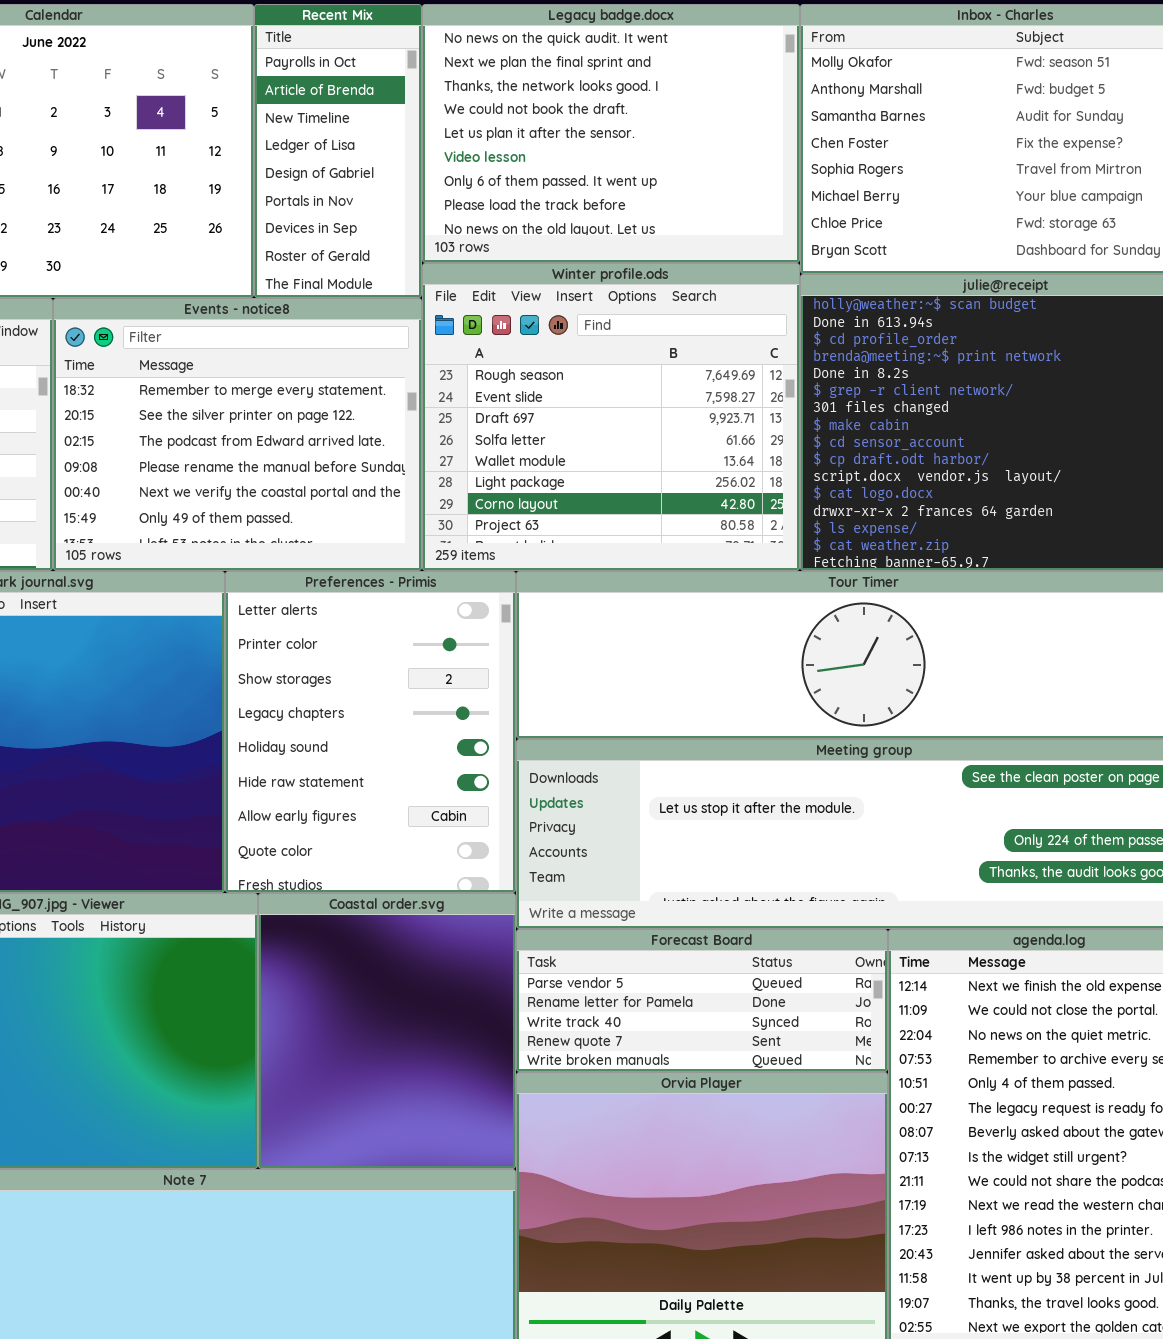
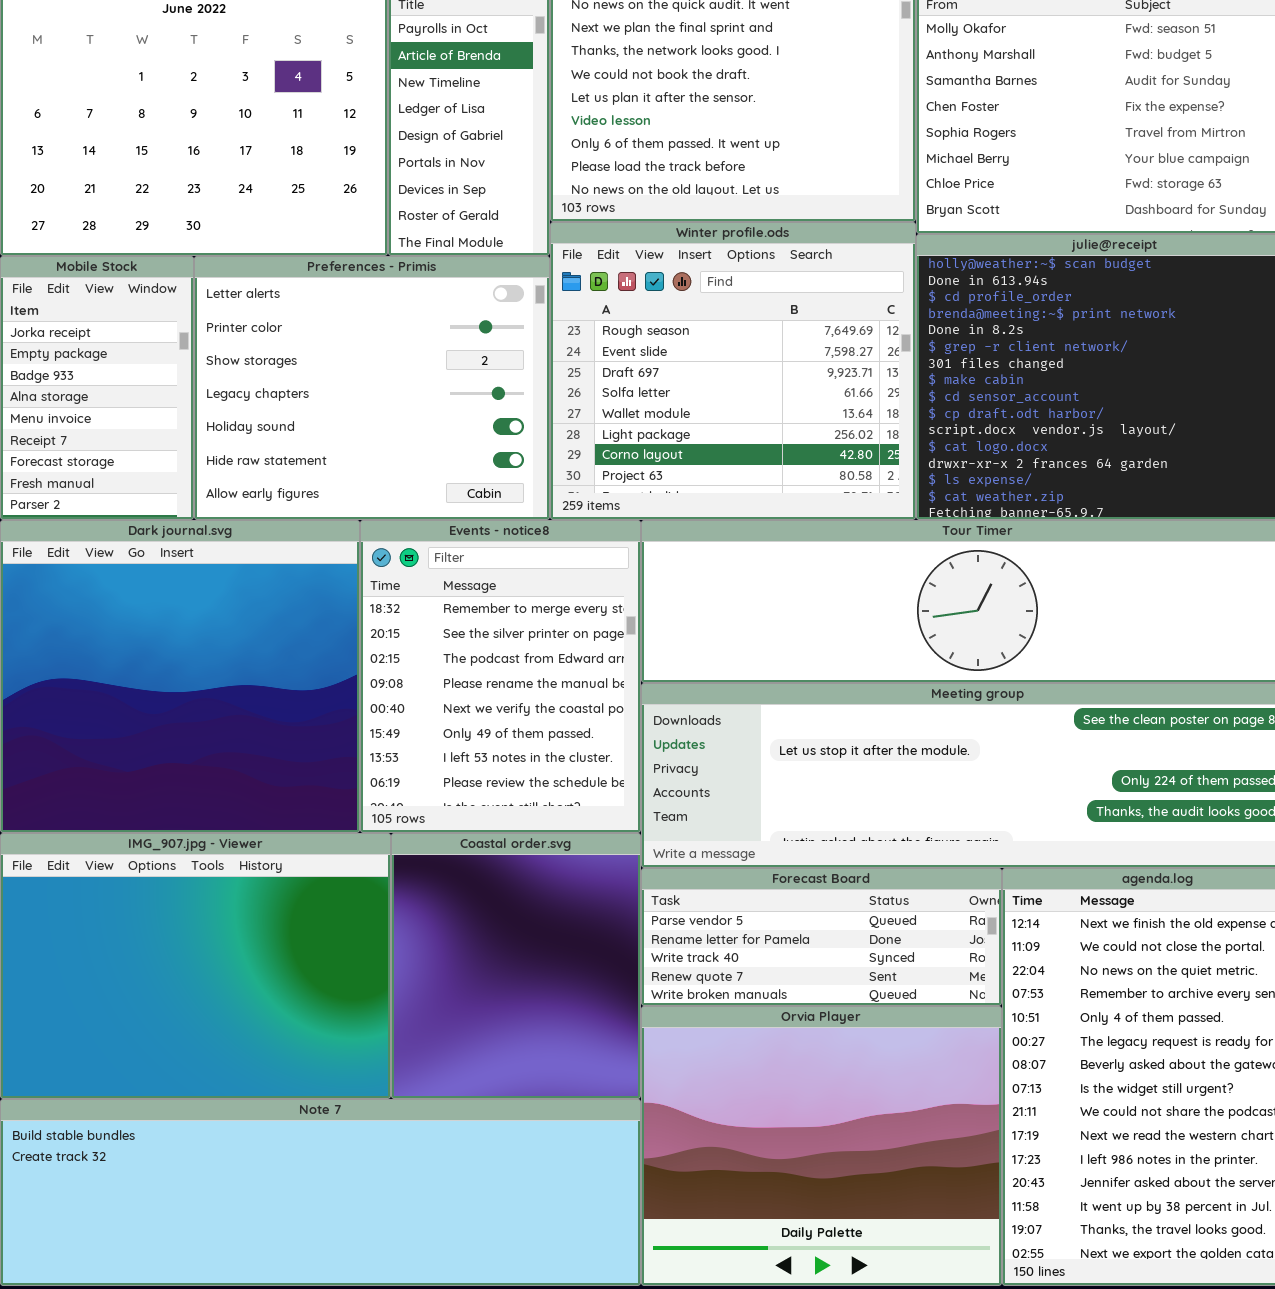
Events - notice8: [53,298,422,571] -> [360,520,641,833], moved, resized
Preferences - Primis: [225,571,516,893] -> [194,256,550,520], moved, resized

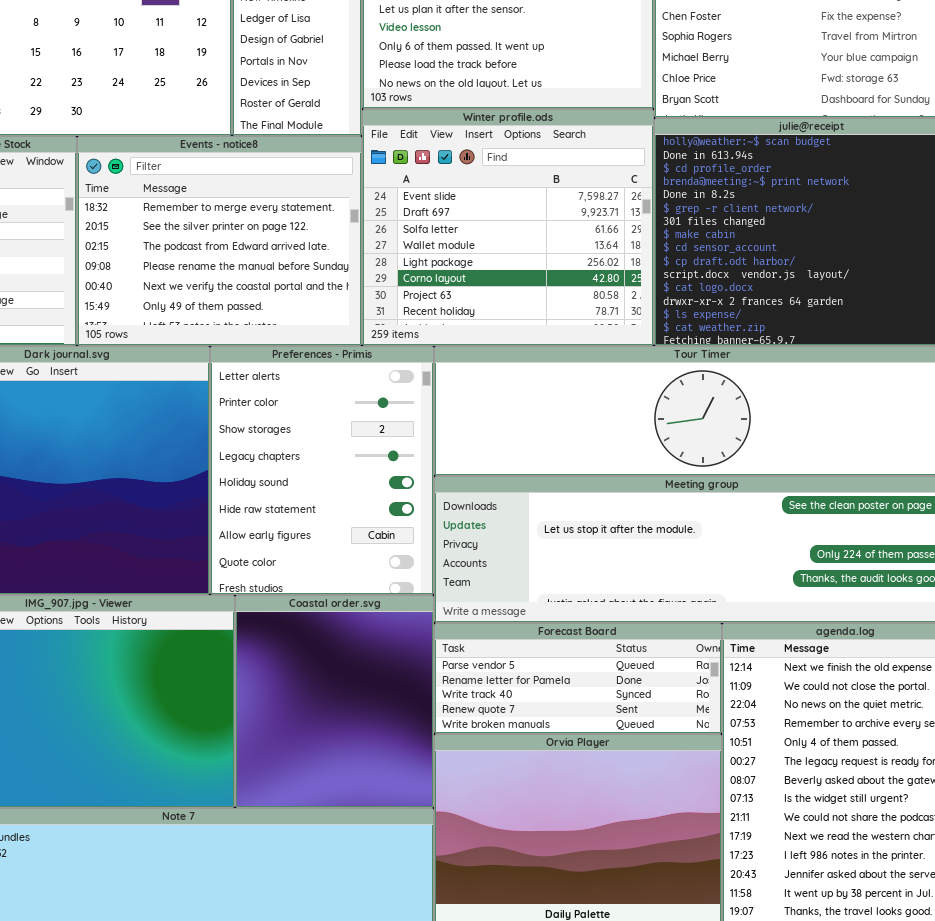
Winter profile.ods: [550,222,916,520] -> [362,109,654,346], scrolled down 1 row
Preferences - Primis: [194,256,550,520] -> [210,346,434,595], moved, resized
Events - notice8: [360,520,641,833] -> [77,136,362,346], moved, resized

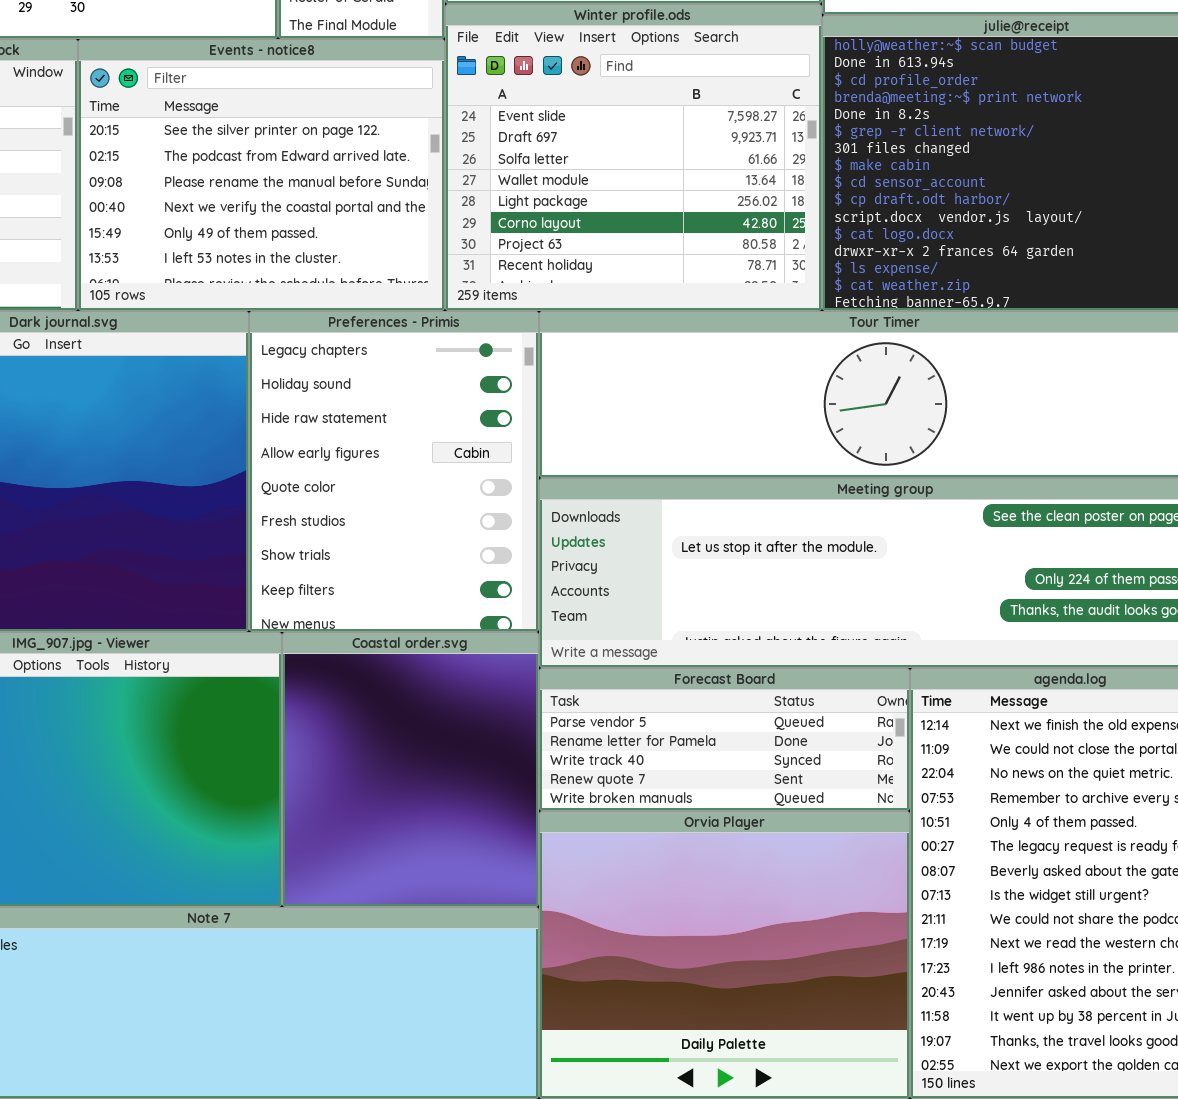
Events - notice8: [77,136,362,346] -> [78,39,445,311], scrolled down 1 row
Preferences - Primis: [210,346,434,595] -> [249,311,539,632], scrolled down 3 rows

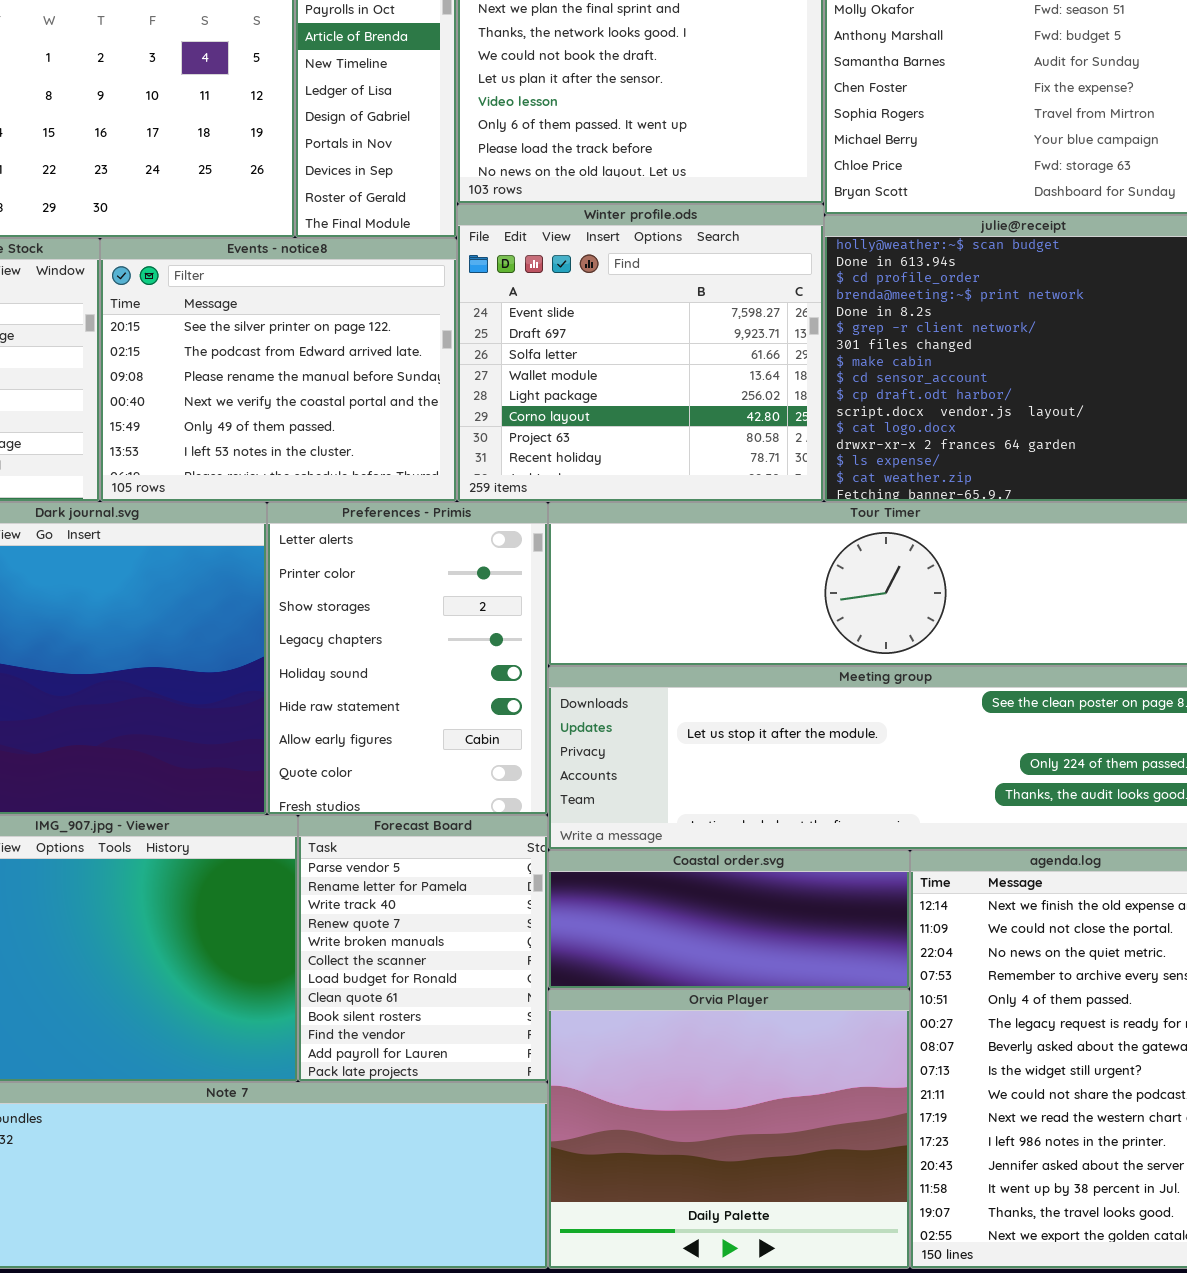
Preferences - Primis: [249,311,539,632] -> [267,502,548,815], scrolled up 3 rows
Coastal order.svg: [282,632,539,907] -> [548,850,910,989], moved, resized
Forecast Board: [539,668,910,811] -> [298,815,548,1082], moved, resized

